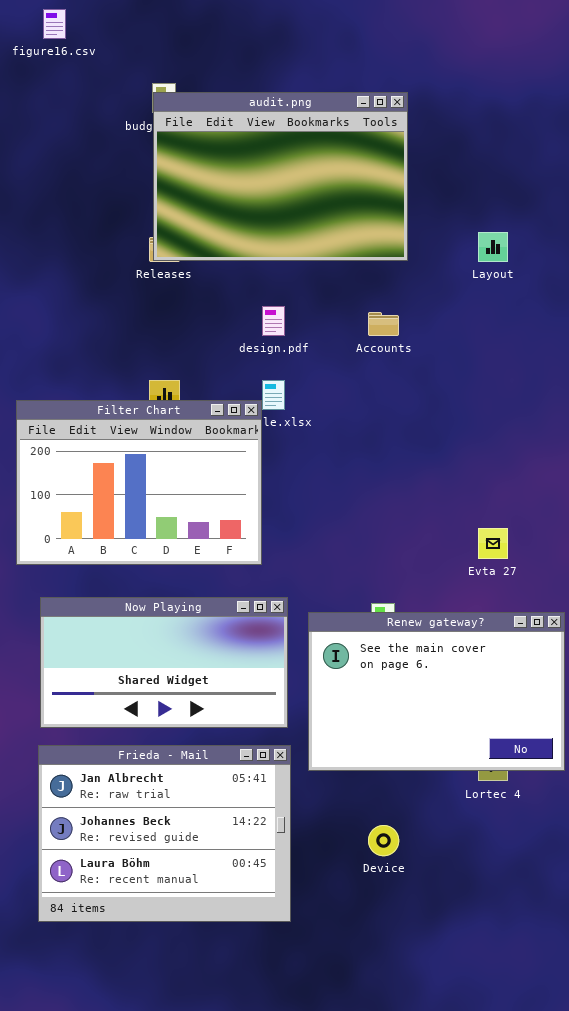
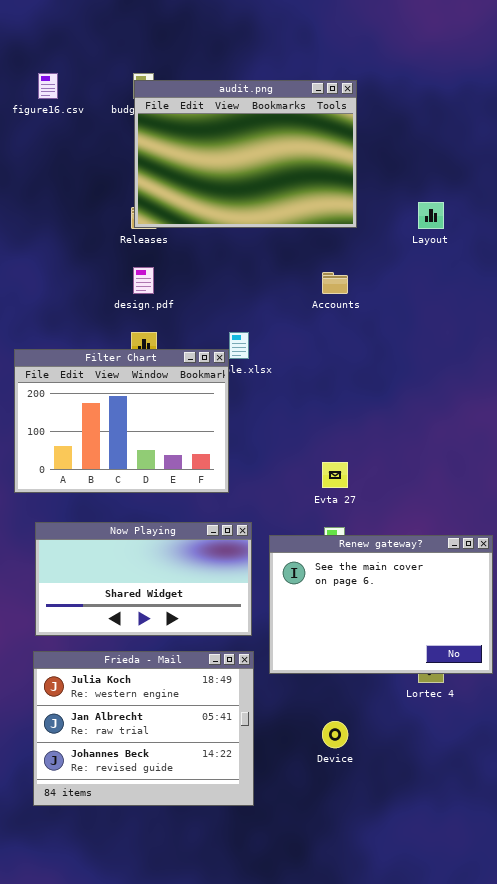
figure16.csv: [43,9,66,39] -> [38,73,58,99], moved
design.pdf: [262,306,285,336] -> [133,267,154,294], moved
Evta 27: [478,528,508,559] -> [322,462,348,488], moved
Frieda - Mail: [38,745,291,922] -> [33,651,254,806], scrolled up 1 row

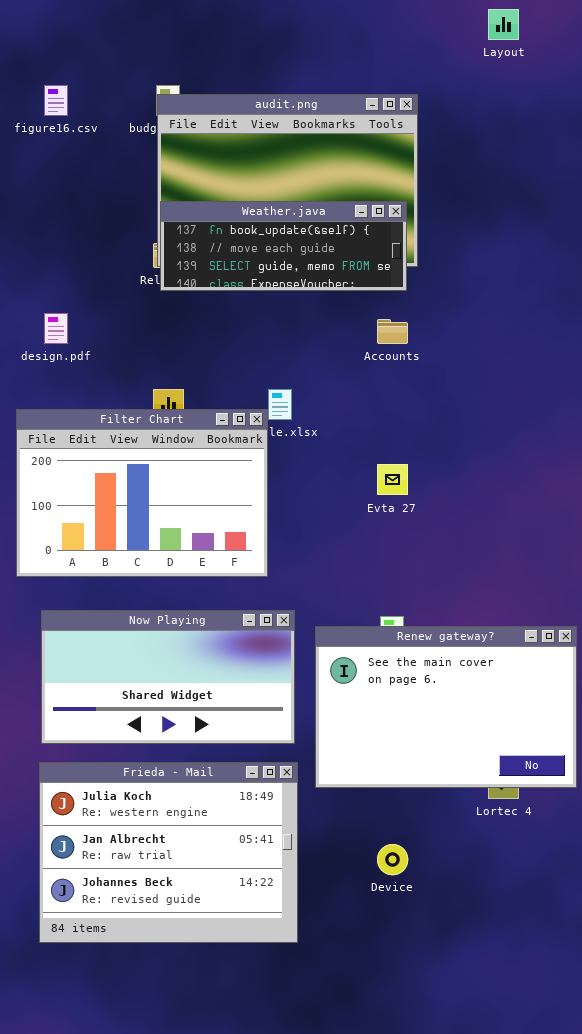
Weather.java: none -> [160,201,407,291], opened
Layout: [418,202,444,229] -> [488,9,519,40], moved
design.pdf: [133,267,154,294] -> [44,313,68,344], moved
Evta 27: [322,462,348,488] -> [377,464,408,495], moved

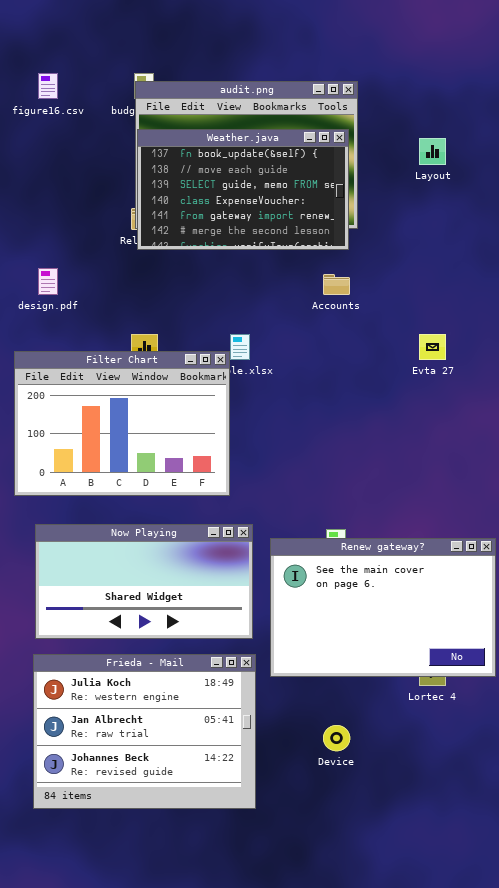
Layout: [488,9,519,40] -> [419,138,446,165], moved
Weather.java: [160,201,407,291] -> [137,129,349,250], resized
Evta 27: [377,464,408,495] -> [419,334,446,360], moved

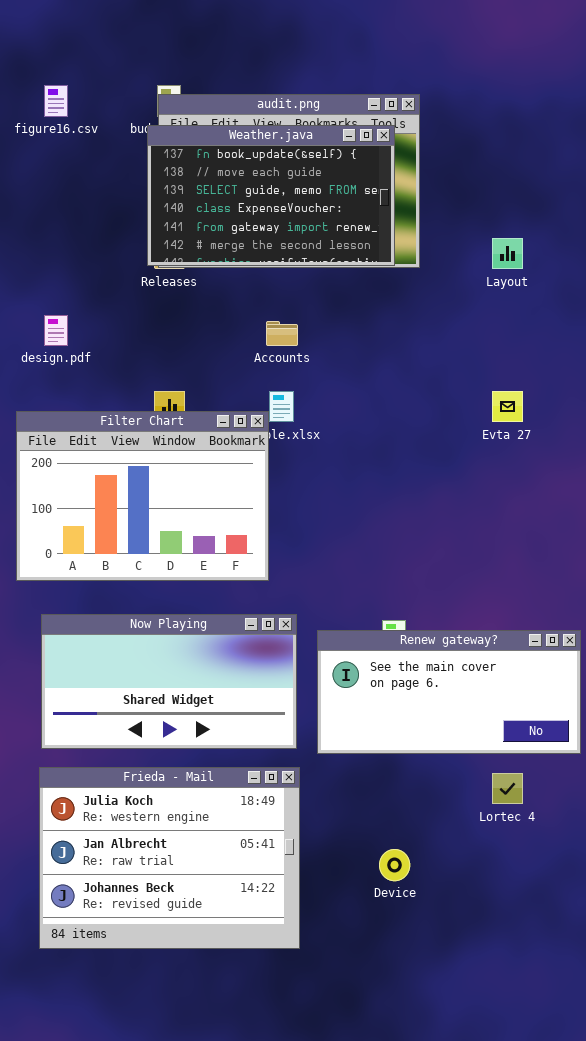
Weather.java: [137,129,349,250] -> [147,125,395,266], moved
Layout: [419,138,446,165] -> [492,238,523,269], moved
Accounts: [323,274,350,295] -> [266,321,298,346], moved
Renew gateway?: [270,538,496,677] -> [317,630,581,754], resized

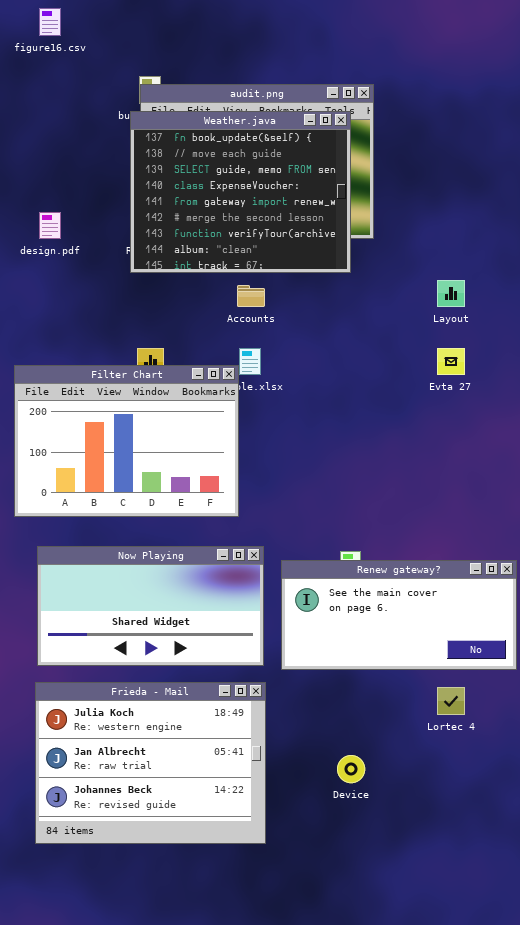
figure16.csv: [44,85,68,117] -> [39,8,61,36], moved
Weather.java: [147,125,395,266] -> [130,111,351,273], resized
Layout: [492,238,523,269] -> [437,280,465,307], moved
design.pdf: [44,315,68,346] -> [39,212,61,239], moved

